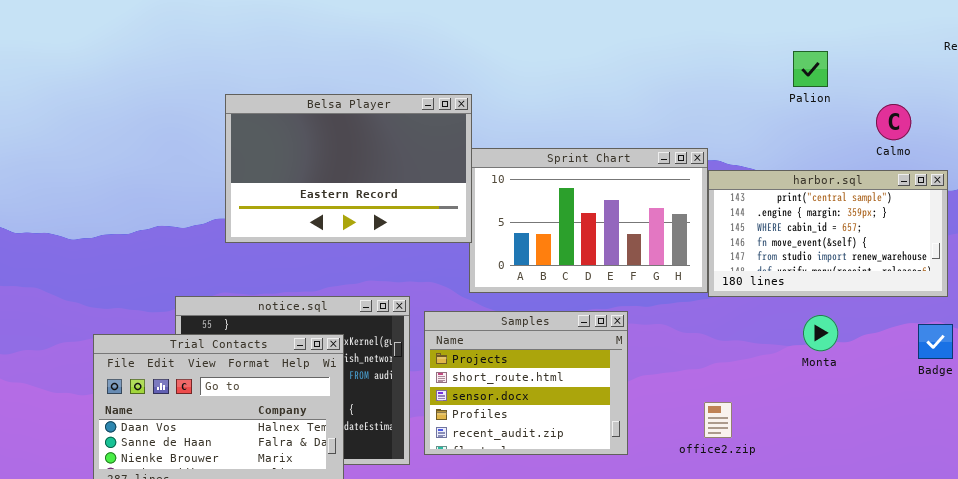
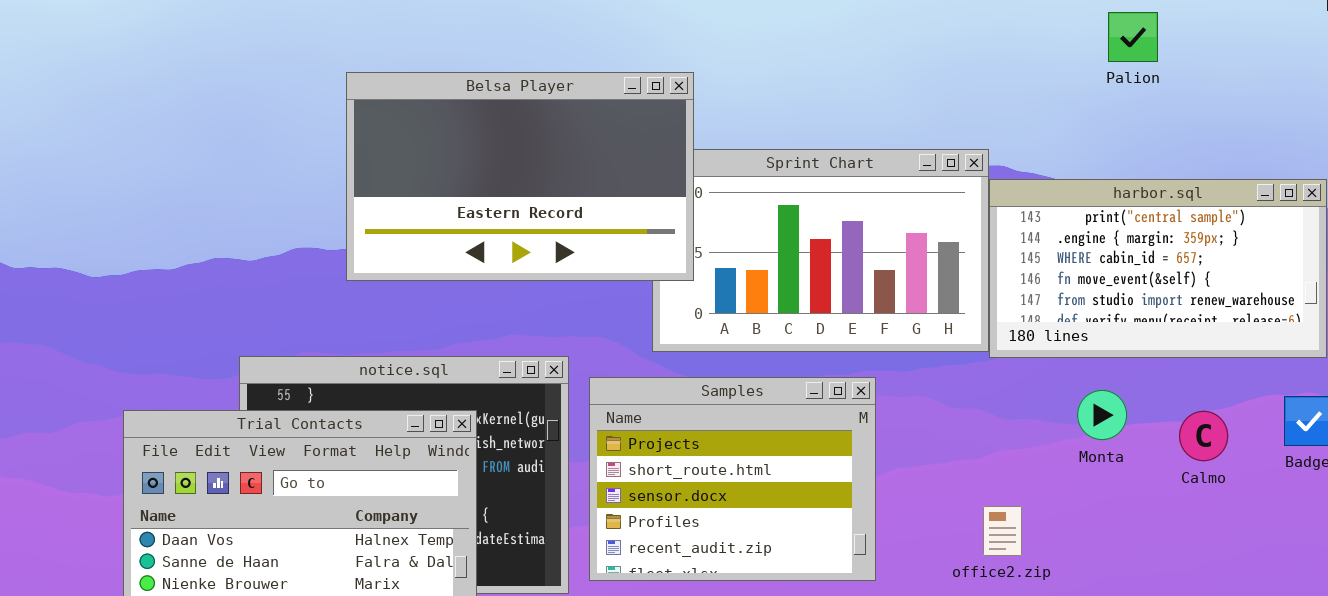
Belsa Player: [225,94,472,243] -> [346,72,694,281], moved
Calmo: [876,104,911,140] -> [1179,411,1228,461], moved
Monta: [803,315,838,351] -> [1077,390,1127,440], moved

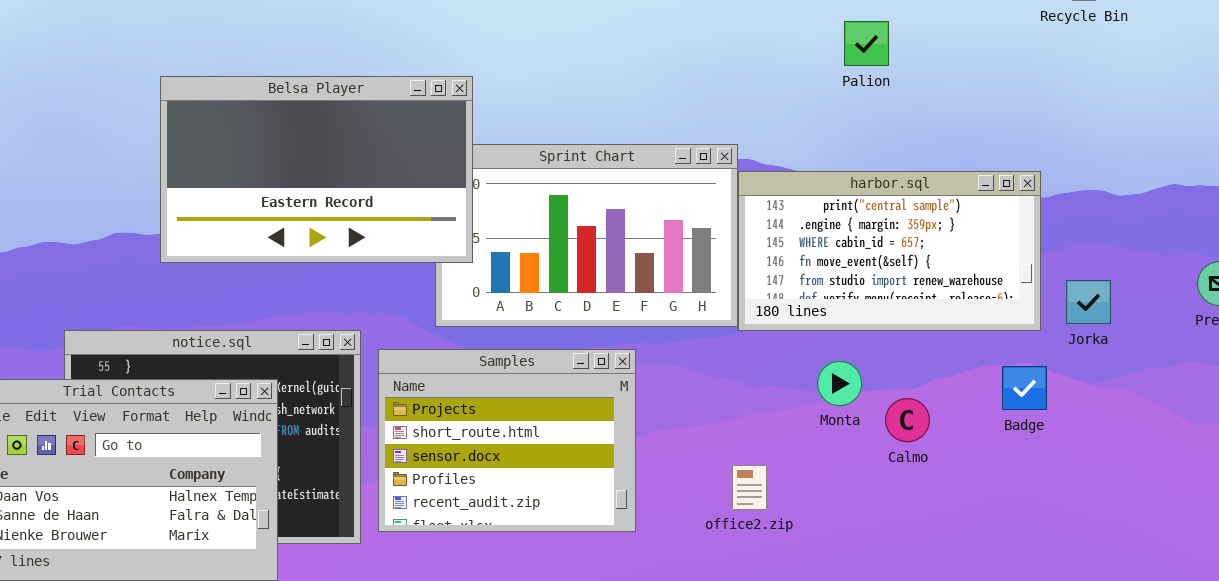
Calmo: [1179,411,1228,461] -> [885,398,930,442], moved

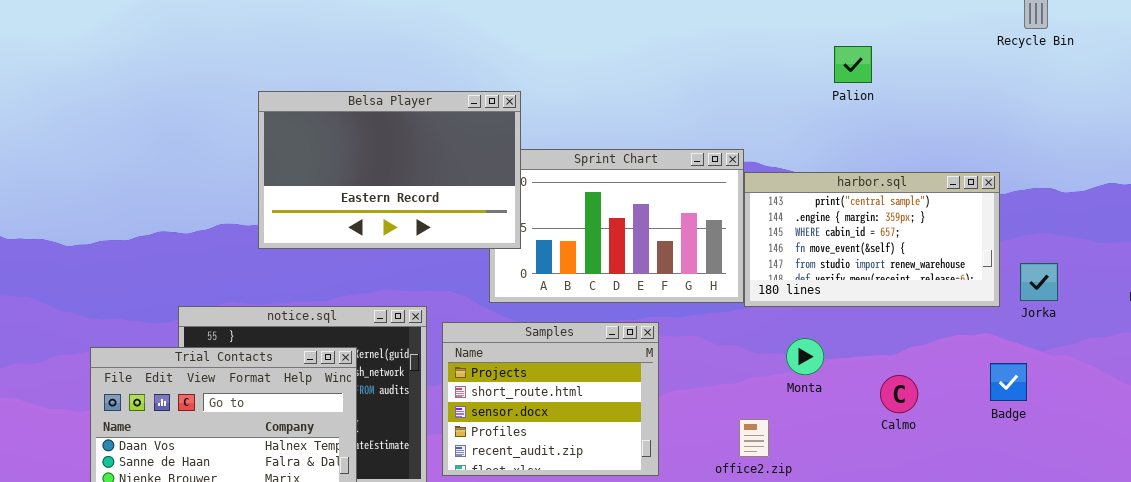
Monta: [817,361,862,406] -> [786,338,824,375], moved
Badge: [1002,366,1047,410] -> [990,363,1027,401], moved
Calmo: [885,398,930,442] -> [880,375,918,413], moved

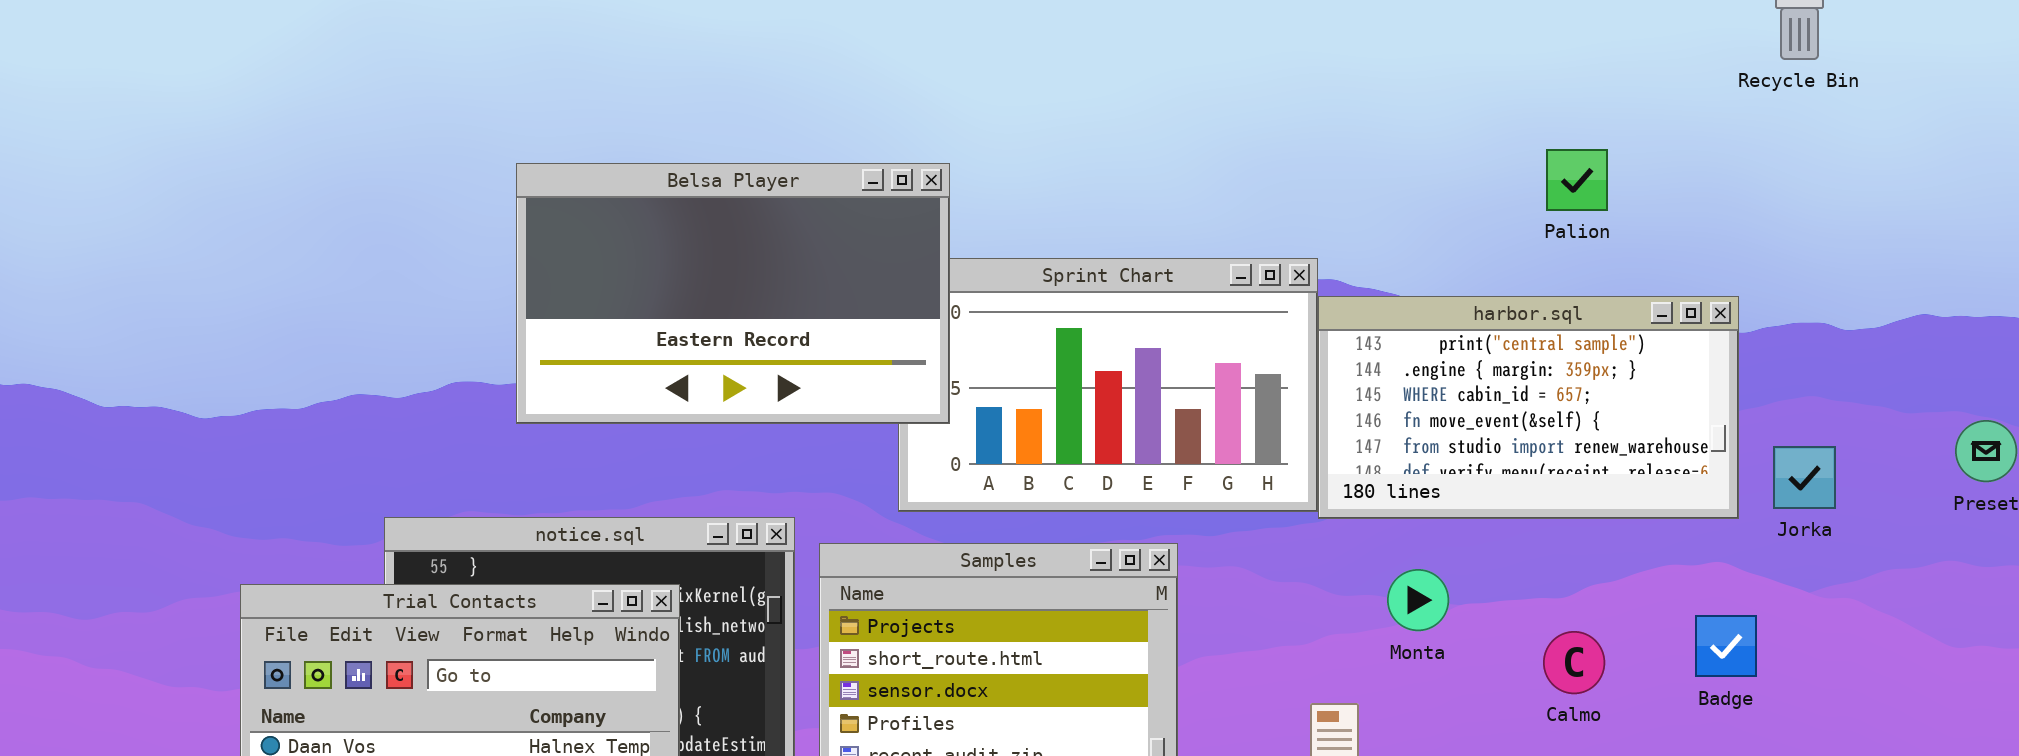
Palion: [834,46,872,83] -> [1546,149,1608,211], moved
Badge: [990,363,1027,401] -> [1695,615,1757,677], moved

